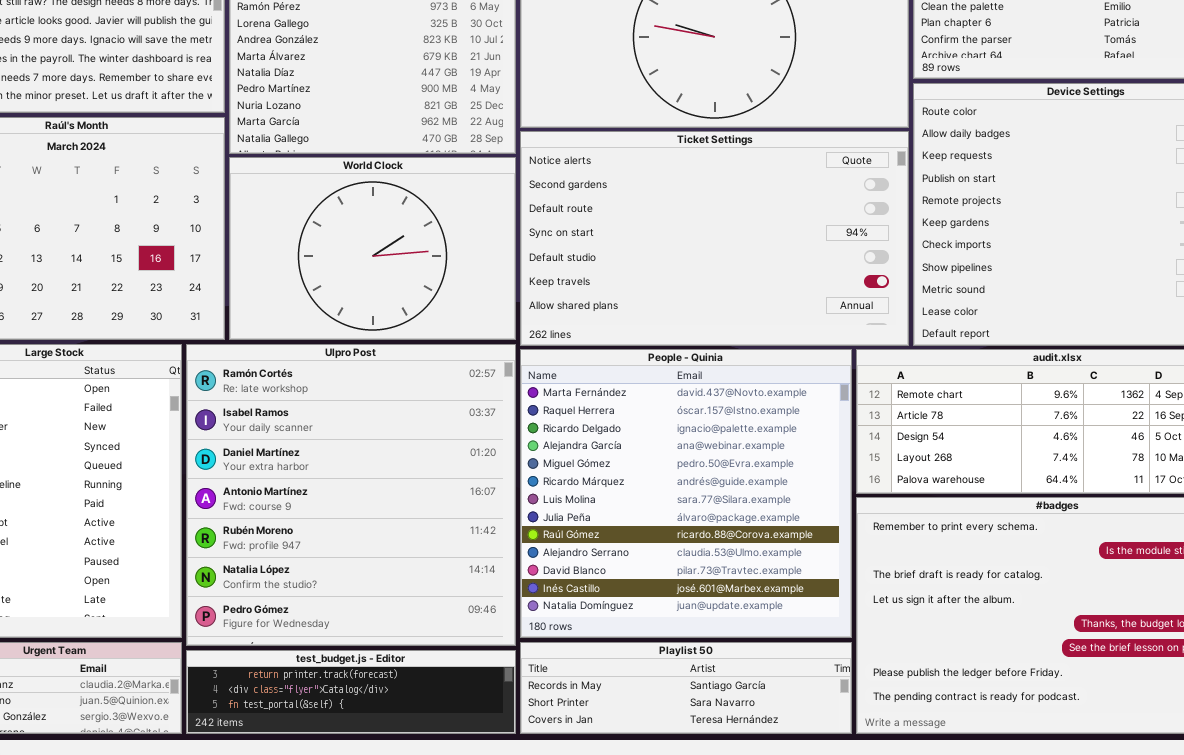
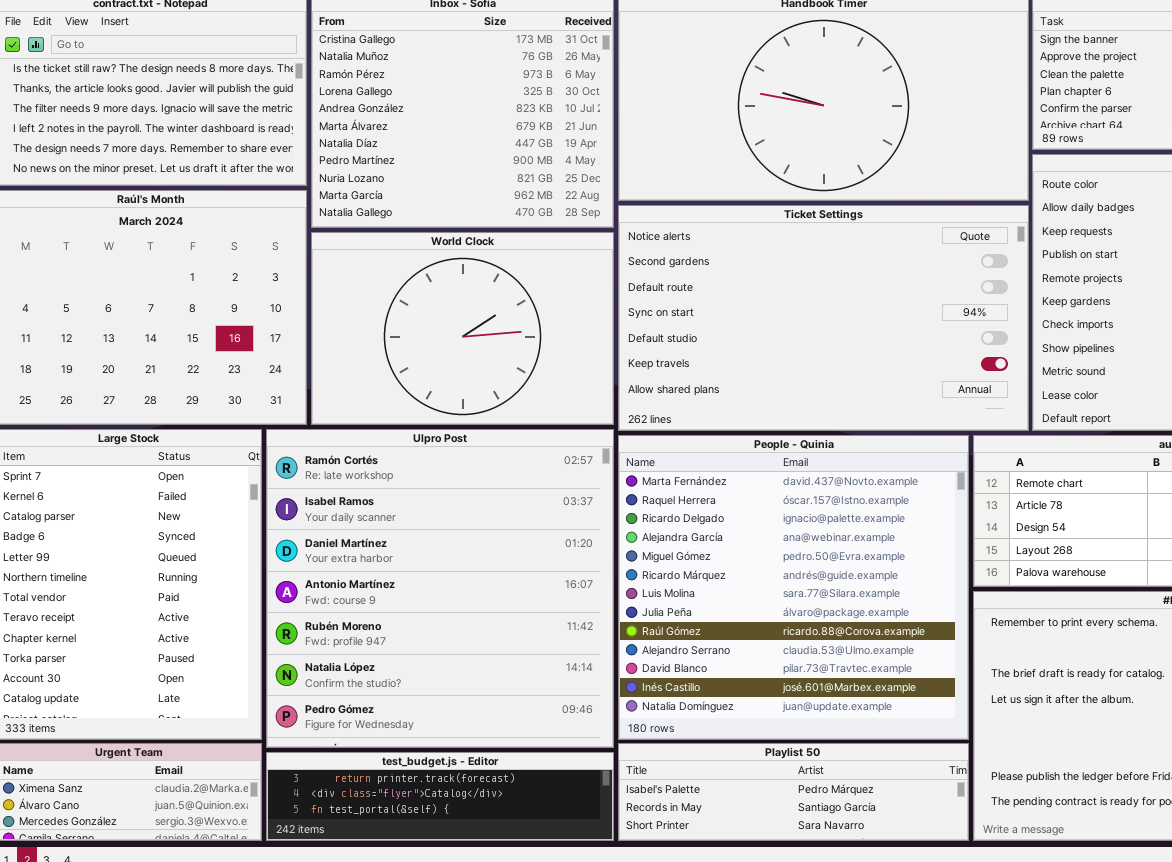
Playlist 50: [520,642,852,734] -> [618,743,969,841], scrolled up 1 row

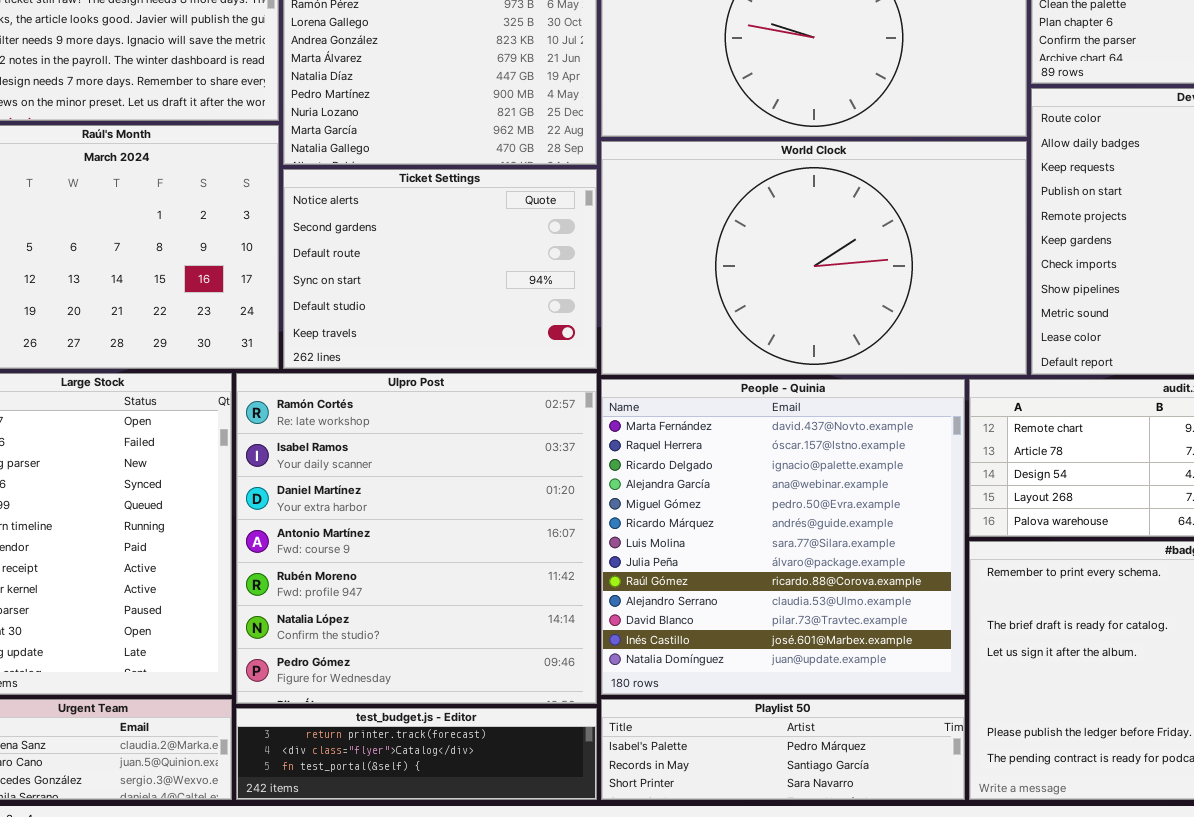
Ticket Settings: [618,205,1029,431] -> [283,169,597,369], moved, resized
World Clock: [311,232,614,425] -> [601,141,1027,375], moved, resized

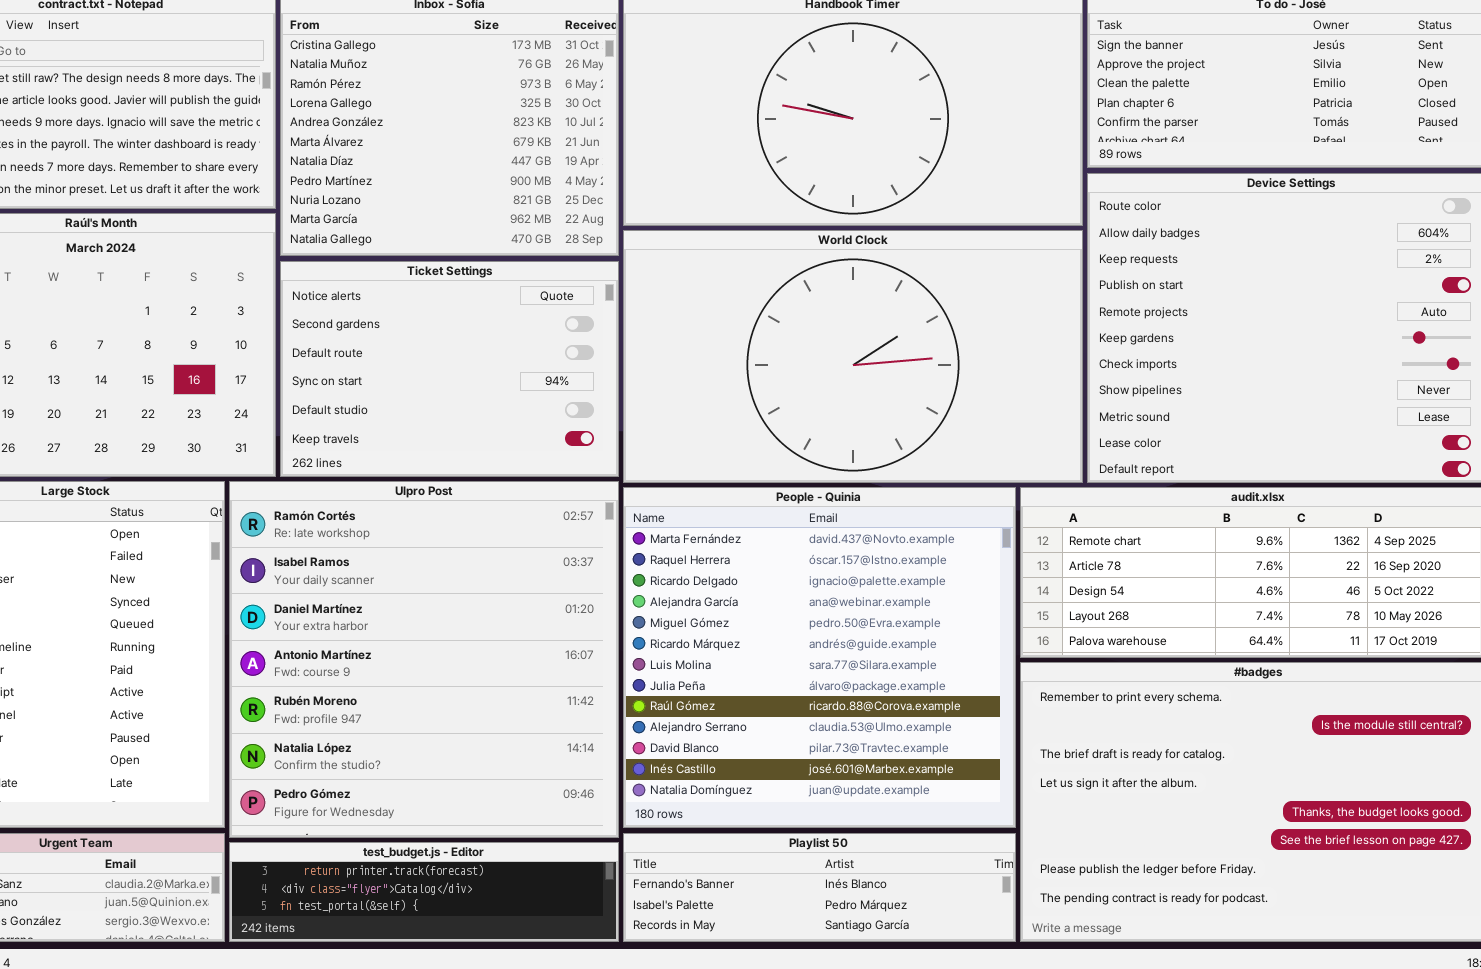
Playlist 50: [601,699,965,800] -> [623,833,1016,942], scrolled up 1 row

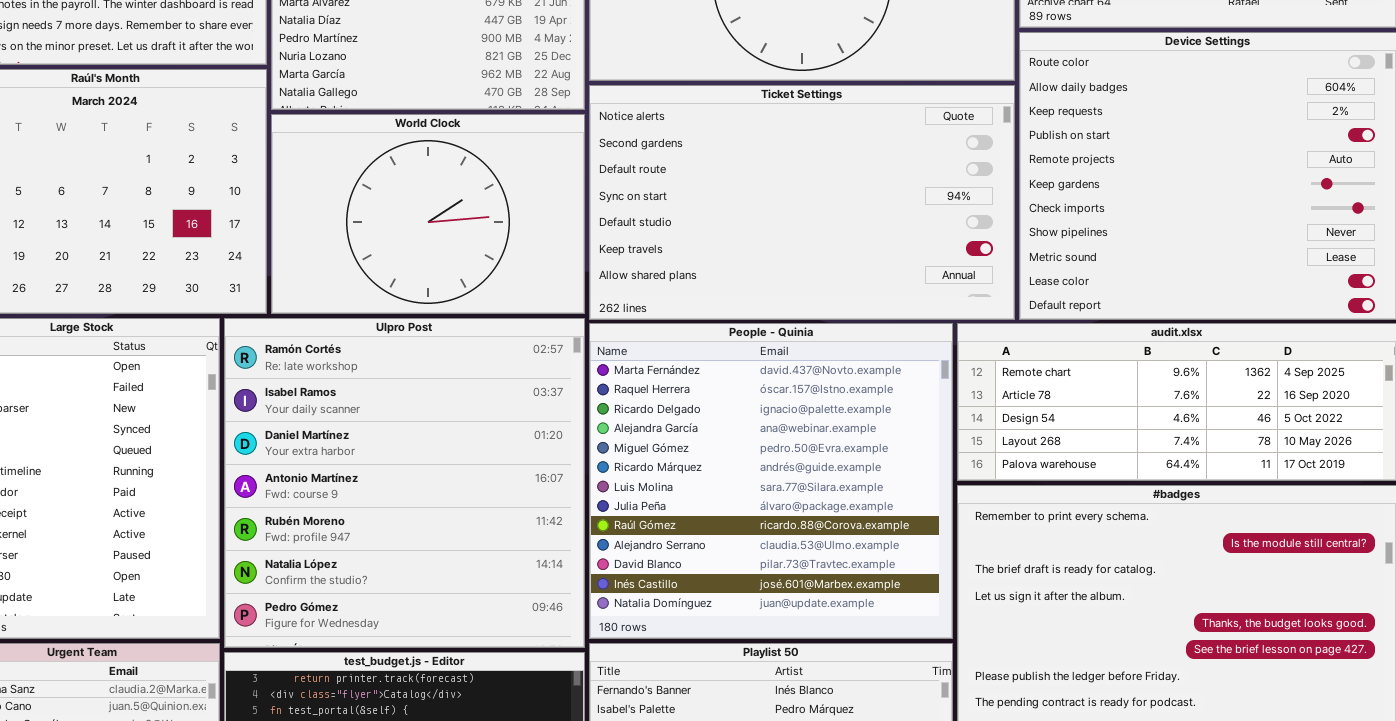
World Clock: [623,230,1083,483] -> [271,114,585,314], moved, resized
Ticket Settings: [280,261,619,477] -> [589,85,1015,320], moved, resized

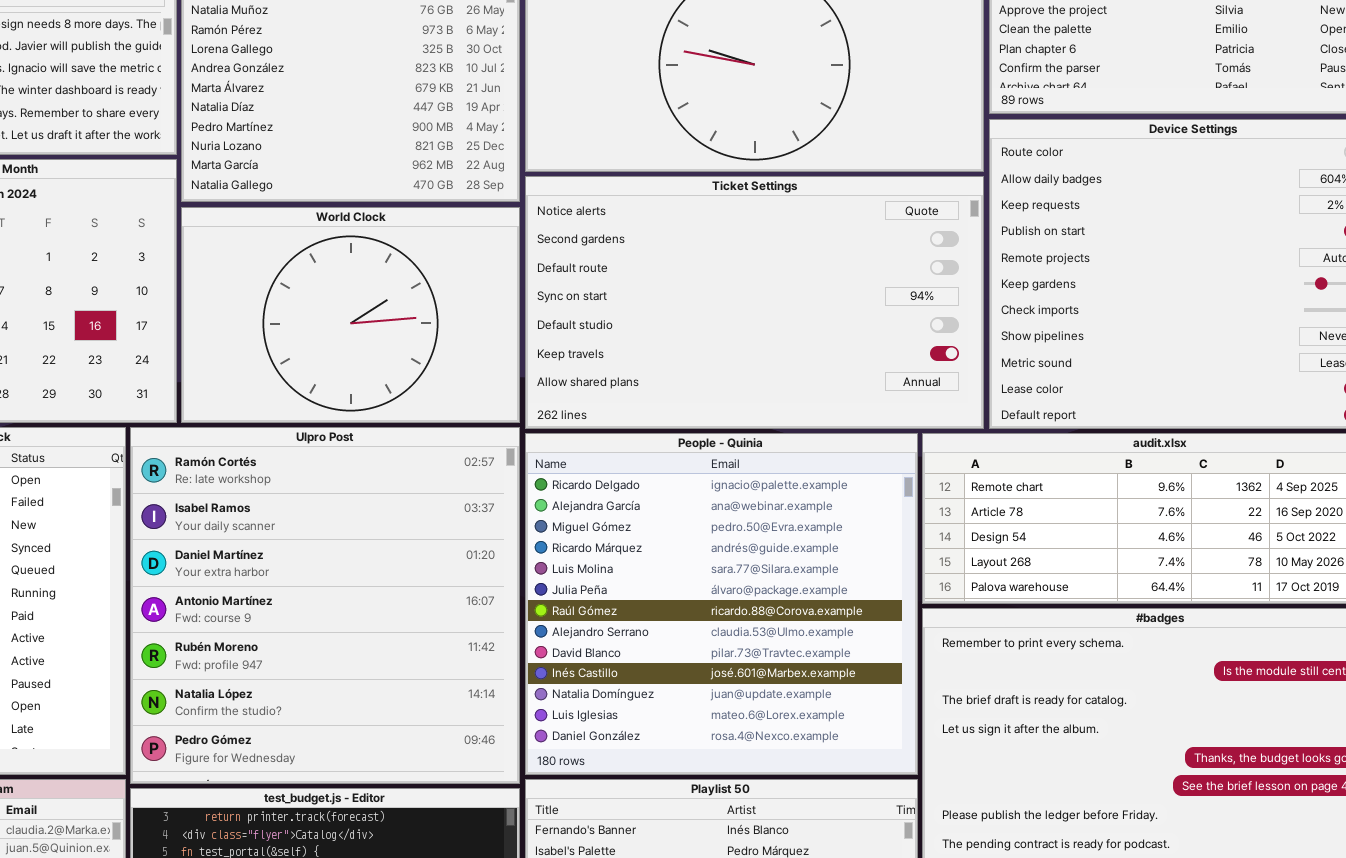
People - Quinia: [589,323,953,639] -> [525,433,918,775], scrolled down 2 rows

